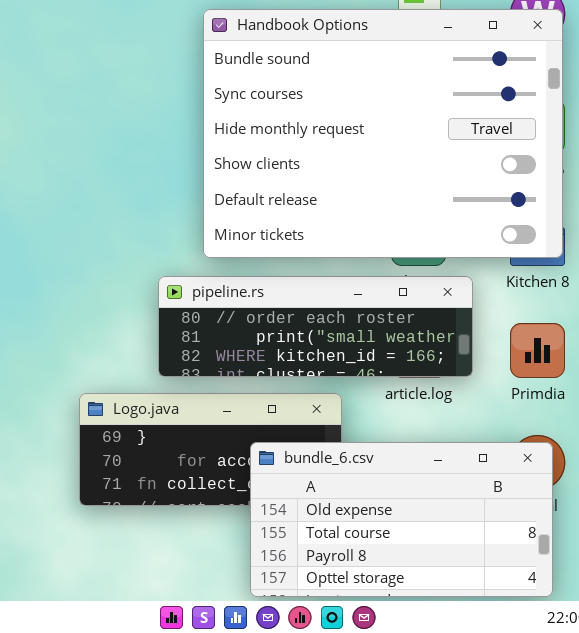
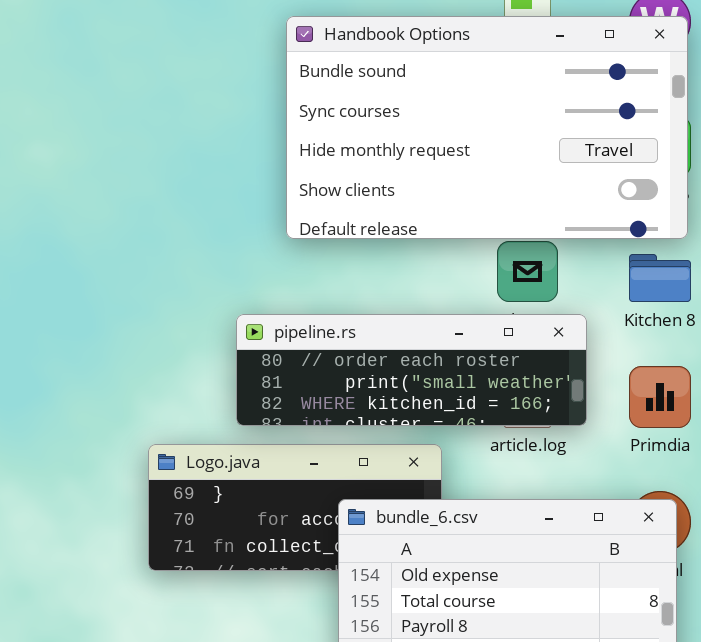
Handbook Options: [203,9,563,258] -> [286,16,688,239], resized

